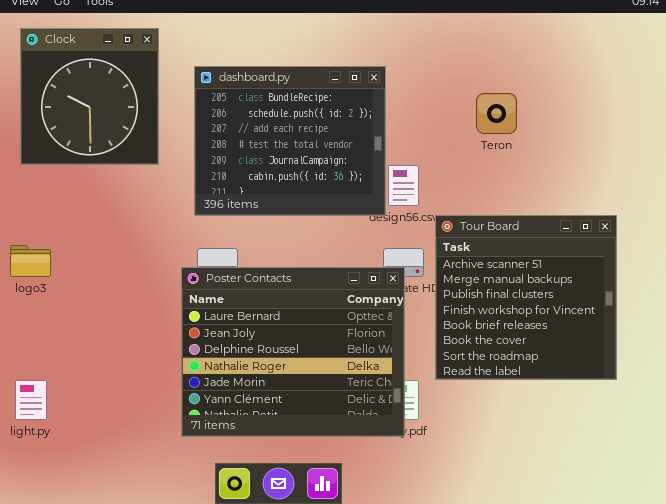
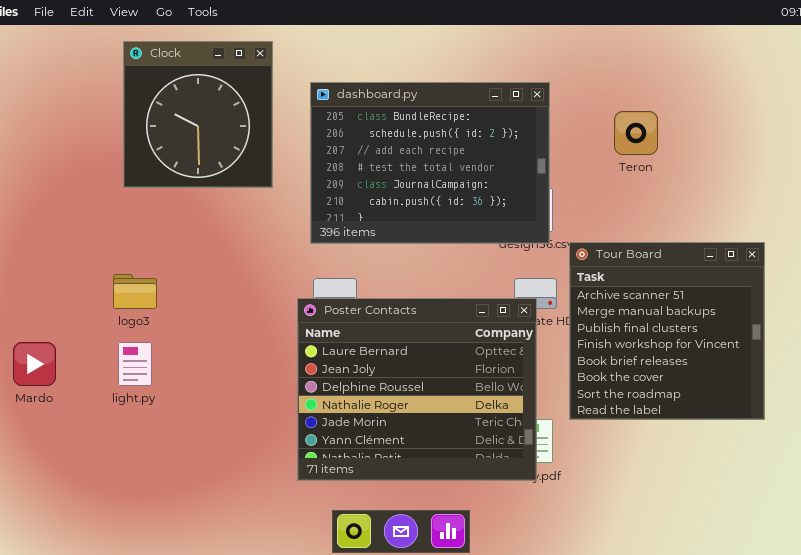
dashboard.py: [194,66,386,216] -> [310,82,550,244], resized
light.py: [15,380,47,420] -> [118,342,152,386], moved

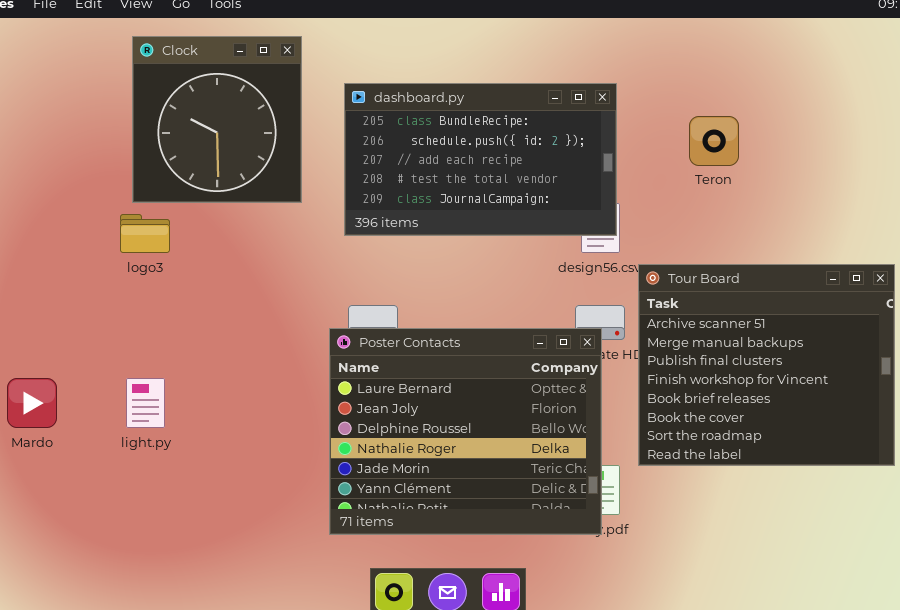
dashboard.py: [310,82,550,244] -> [344,83,617,236], resized
Tour Board: [569,242,765,420] -> [638,264,895,466], resized
logo3: [113,274,157,309] -> [120,214,170,253], moved

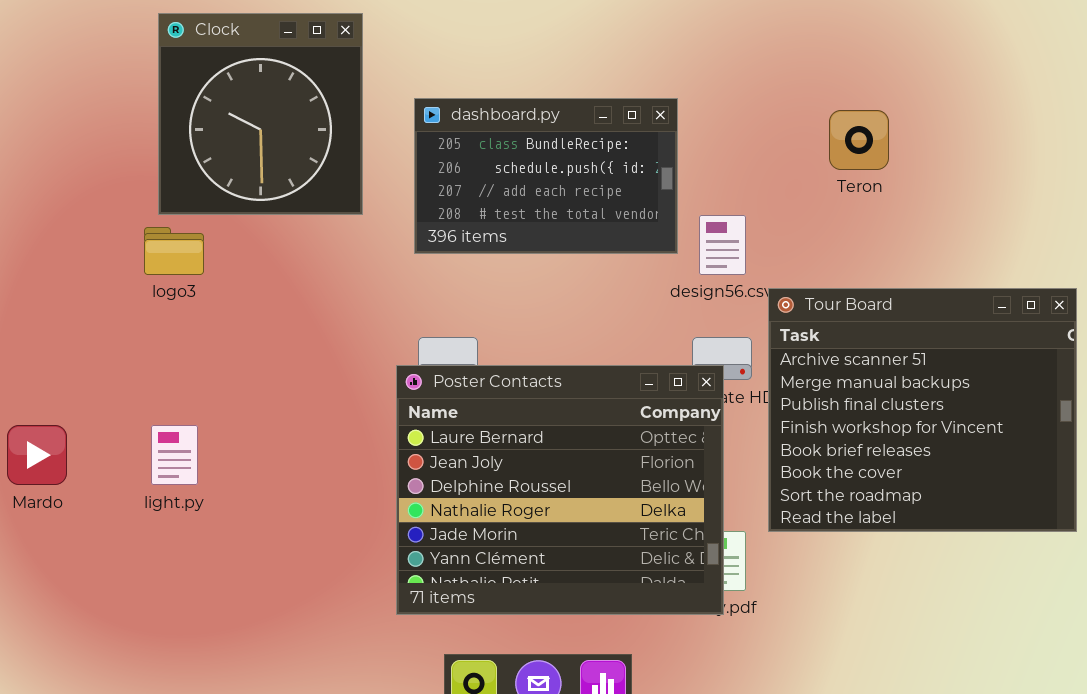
dashboard.py: [344,83,617,236] -> [414,98,678,254], resized

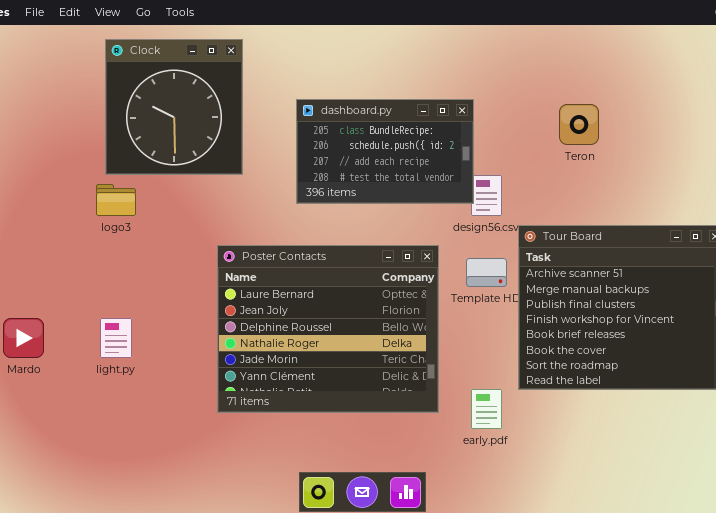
dashboard.py: [414,98,678,254] -> [296,99,474,204], moved
Poster Contacts: [396,365,724,615] -> [217,245,439,413], moved

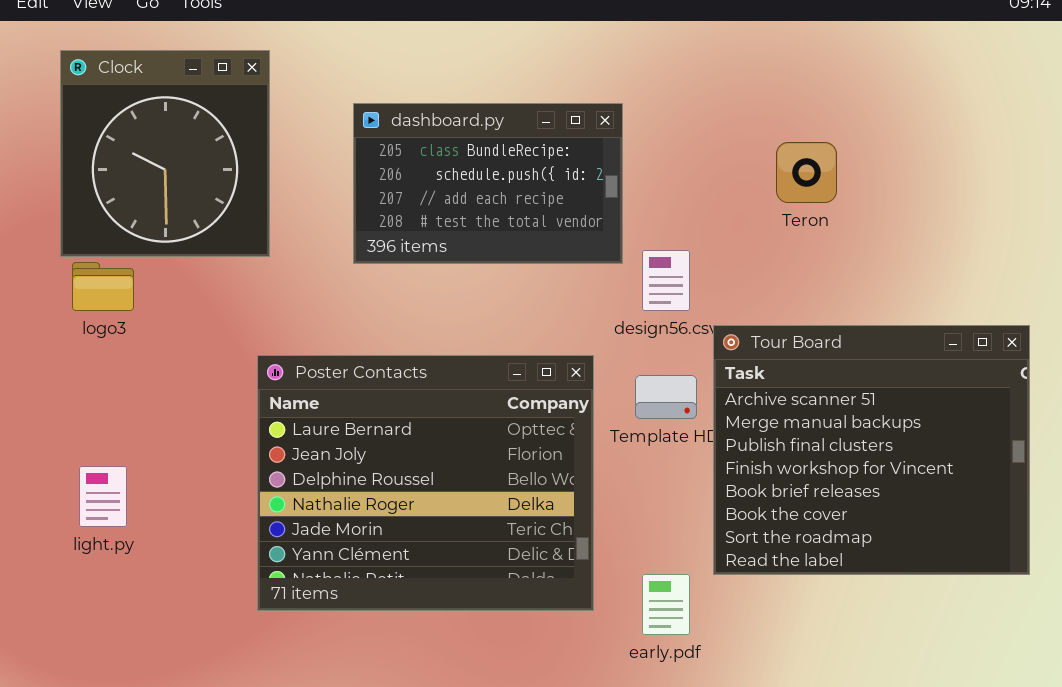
Clock: [105,39,243,175] -> [60,50,270,257], moved
dashboard.py: [296,99,474,204] -> [353,103,623,264], moved

